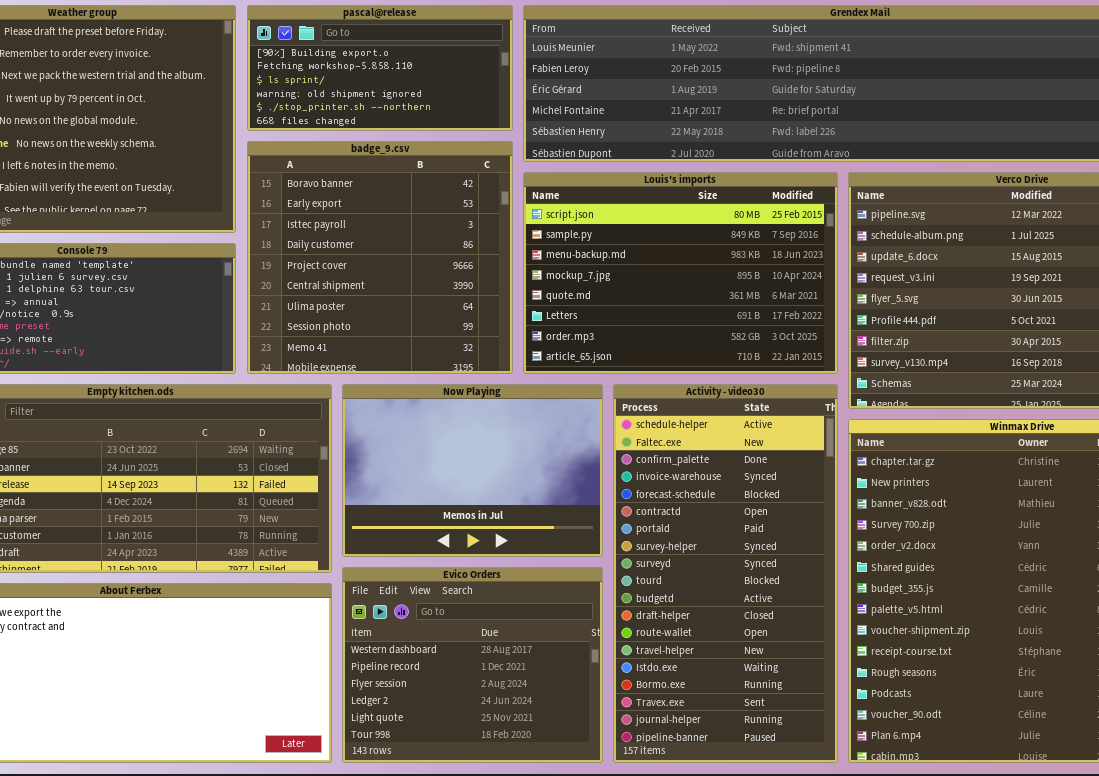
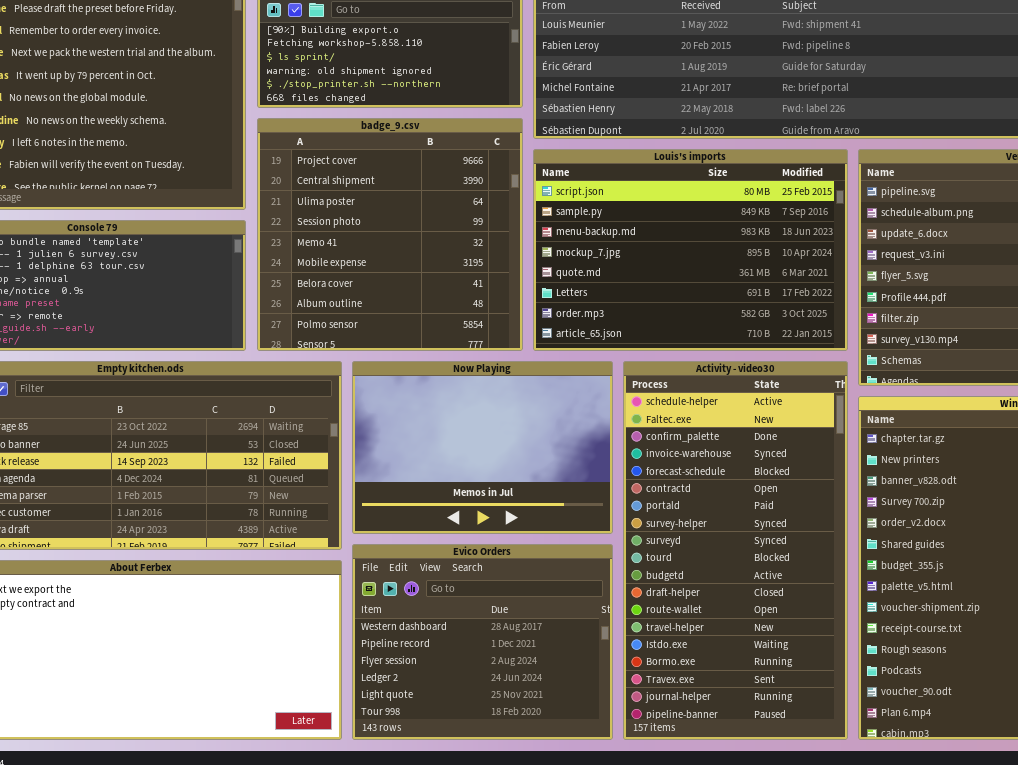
badge_9.csv: [247,141,513,374] -> [257,118,523,351], scrolled down 4 rows

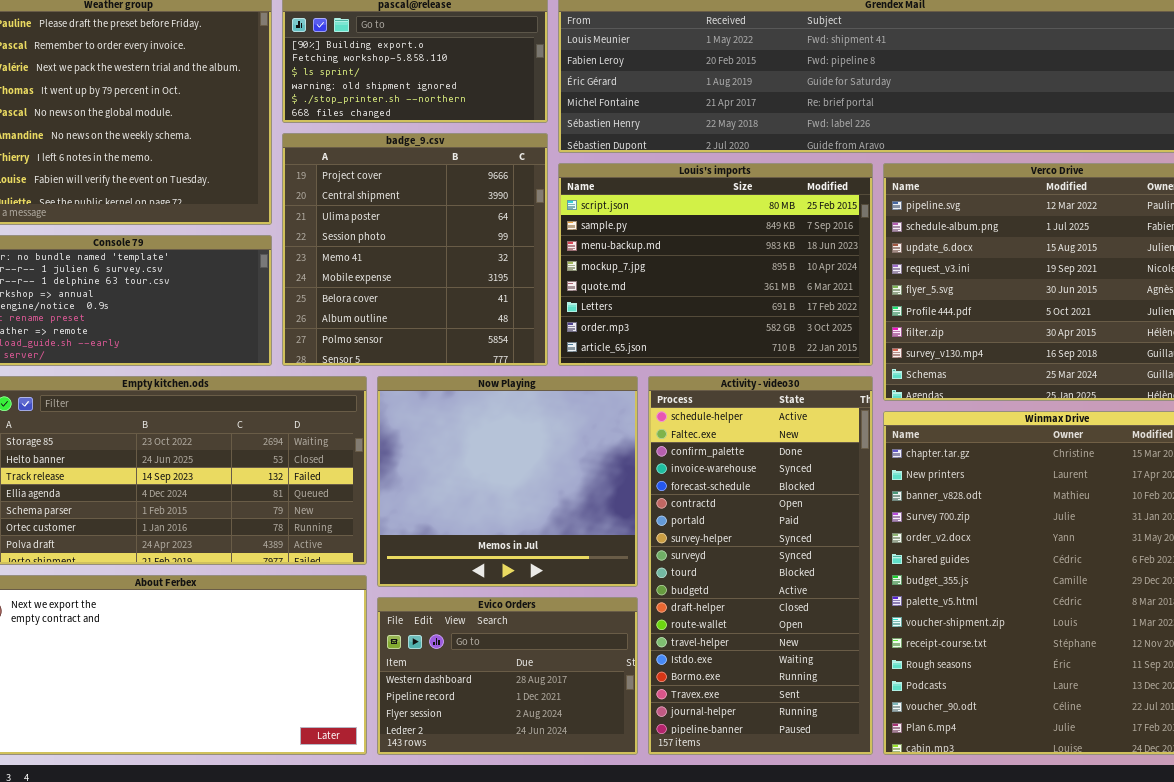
Now Playing: [352,361,613,534] -> [377,376,638,587], resized
Evico Orders: [352,544,613,740] -> [377,597,638,755], resized

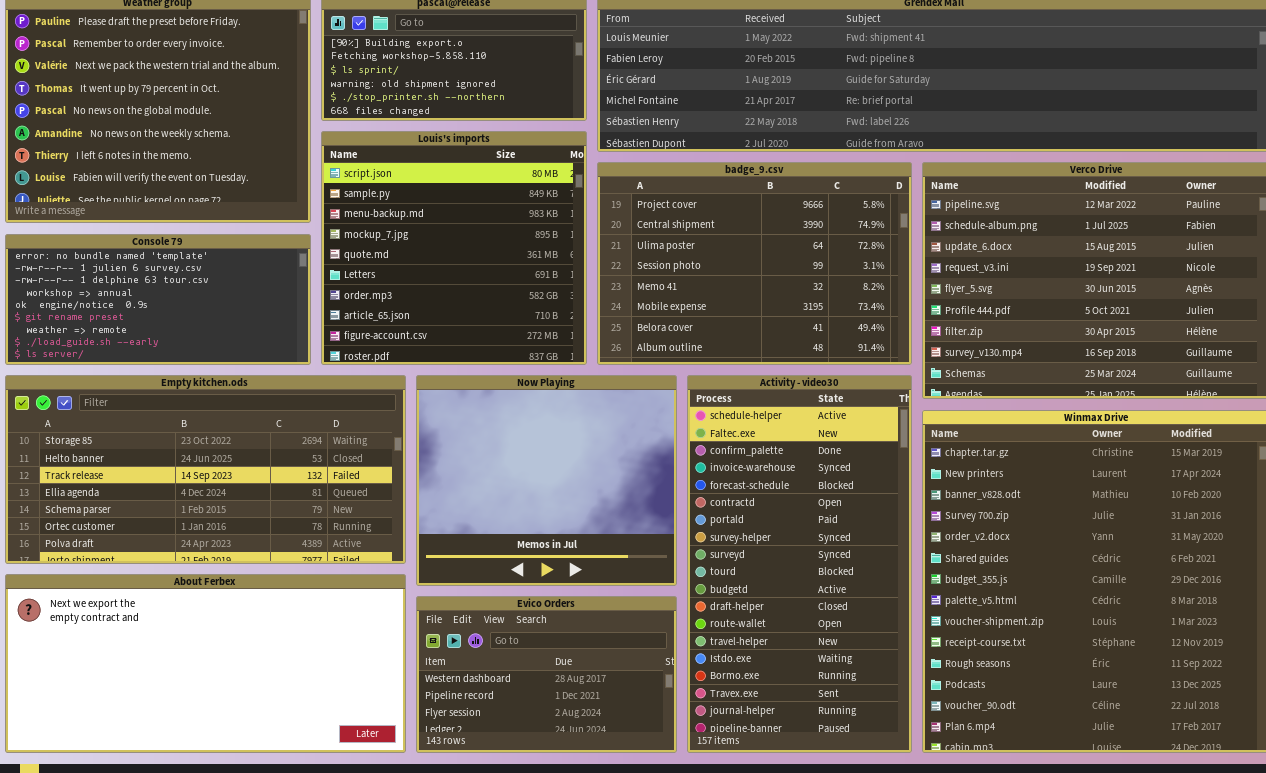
badge_9.csv: [282,133,548,366] -> [597,162,912,365], moved, resized
Louis's imports: [558,163,873,366] -> [321,131,587,365], moved, resized

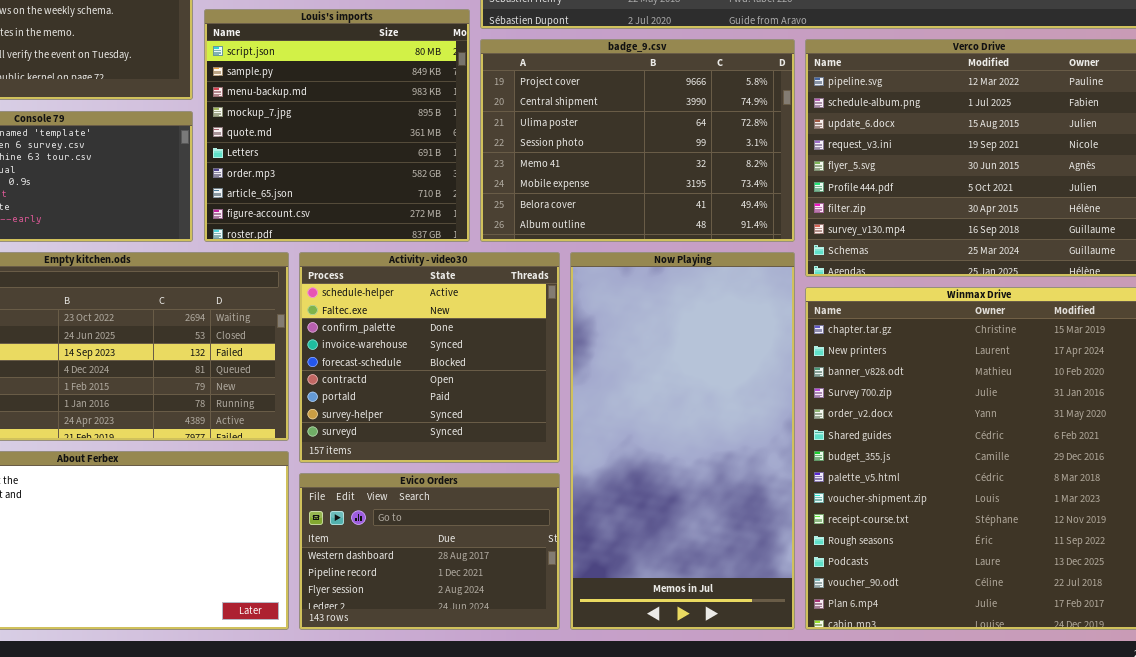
Now Playing: [416,375,677,586] -> [570,252,795,630], moved, resized
Activity - video30: [687,375,912,753] -> [299,252,560,463], moved, resized

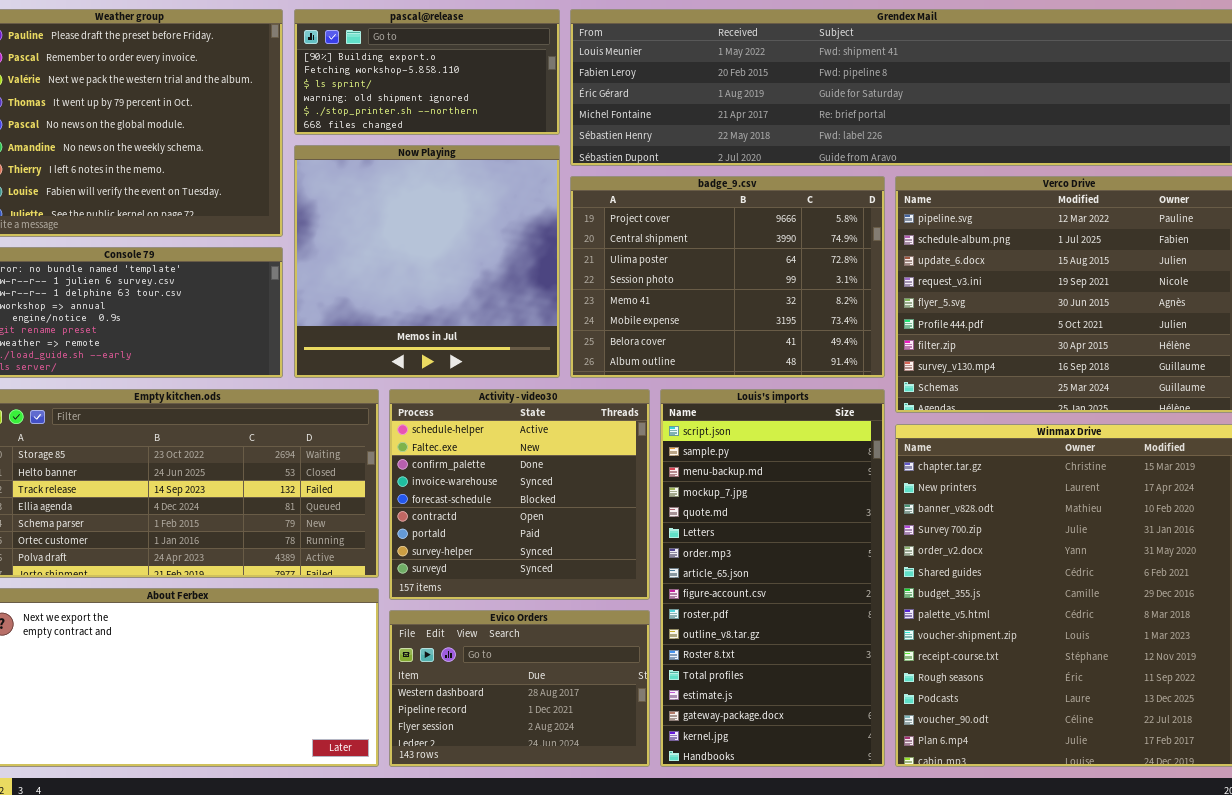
Louis's imports: [204,9,470,242] -> [660,389,885,767], moved, resized
Now Playing: [570,252,795,630] -> [294,145,560,378], moved, resized

